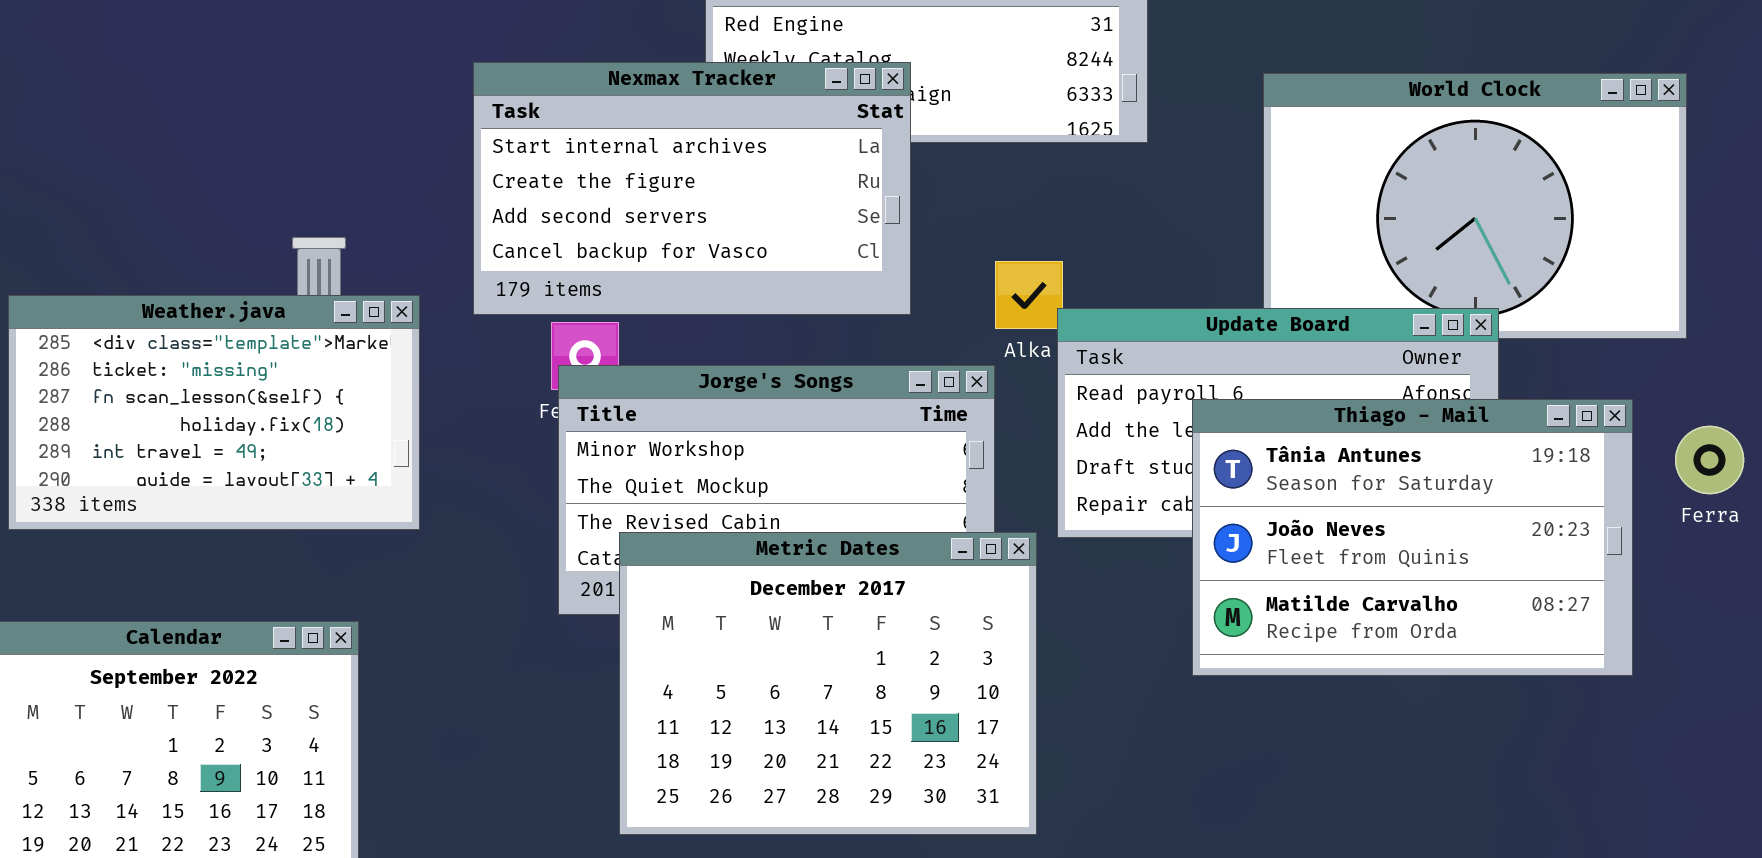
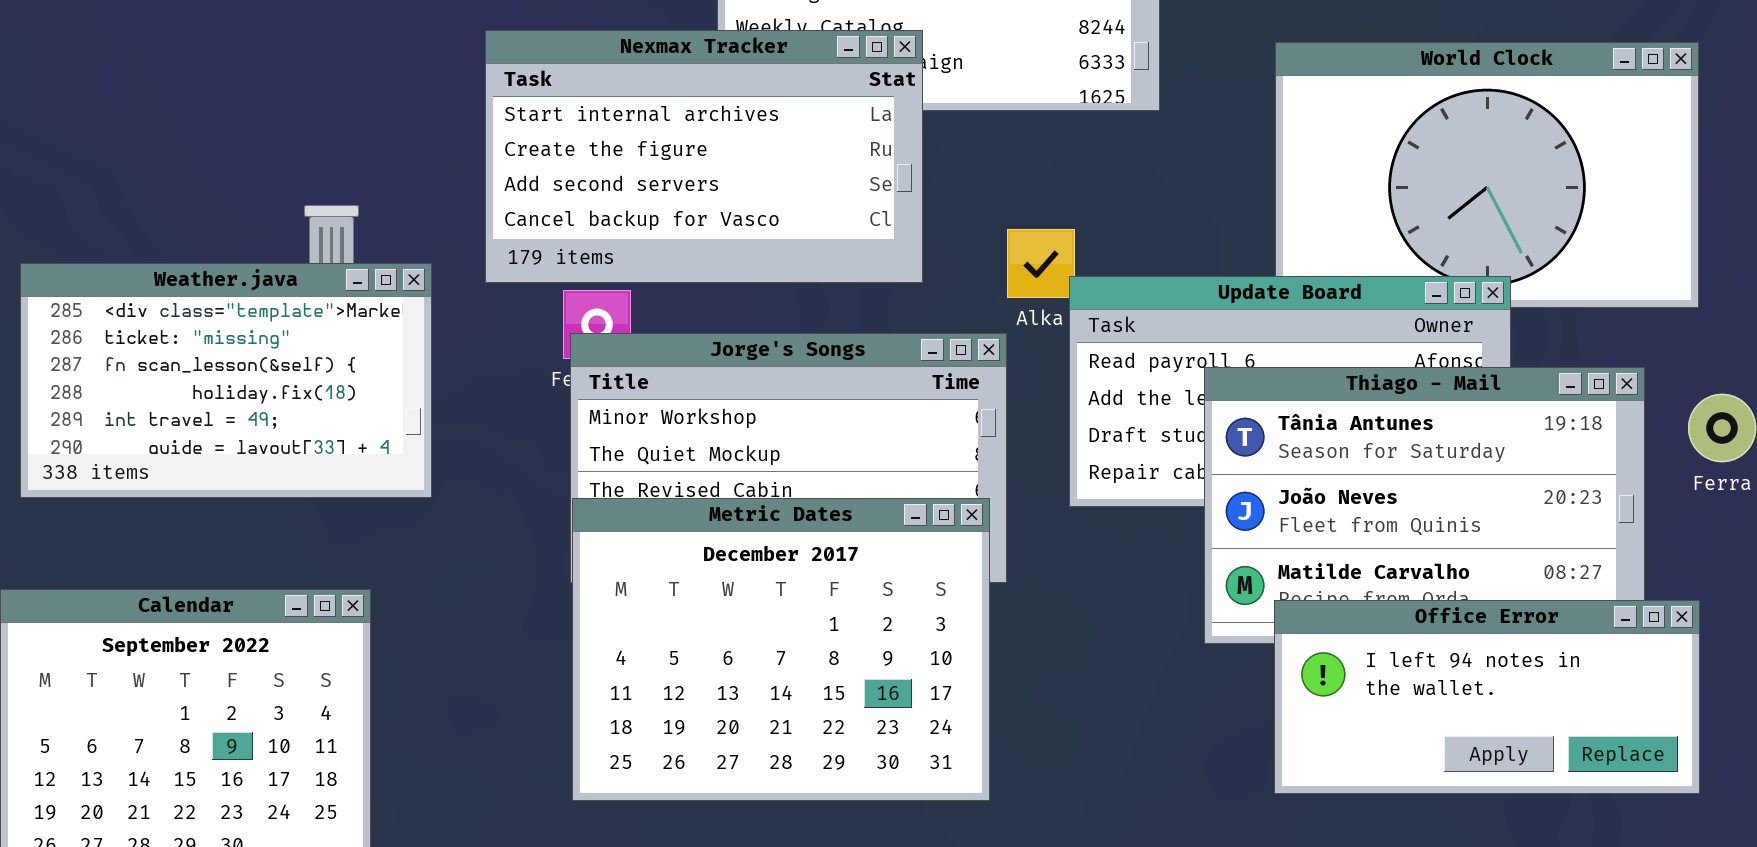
Metric Dates: [619,532,1037,835] -> [572,498,990,801], moved
Office Error: none -> [1274,600,1700,794], opened

